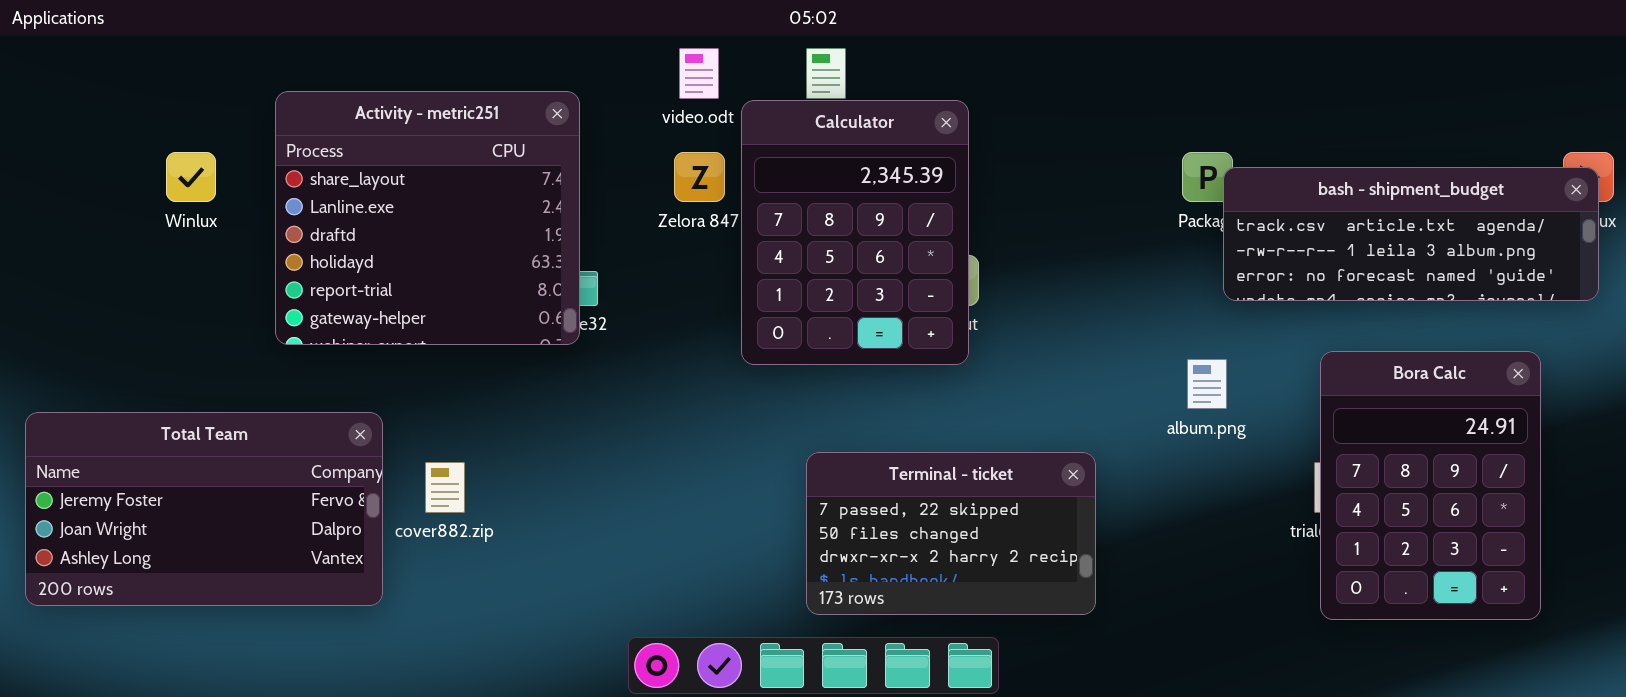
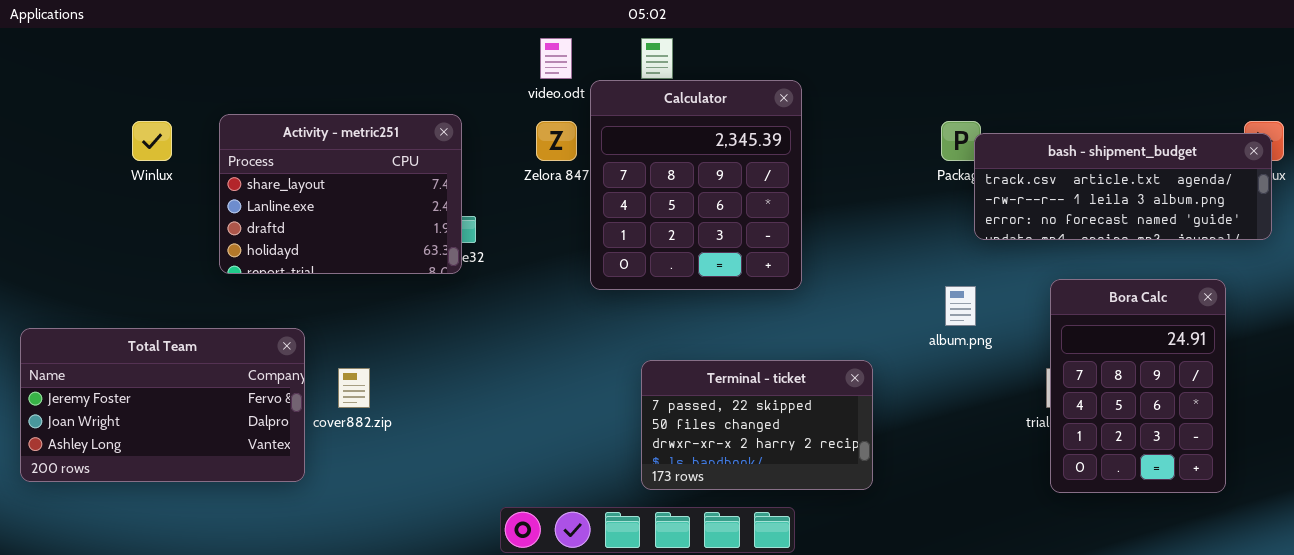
Activity - metric251: [275,91,580,345] -> [219,114,462,274], resized
Calculator: [741,100,969,365] -> [590,80,802,290], resized

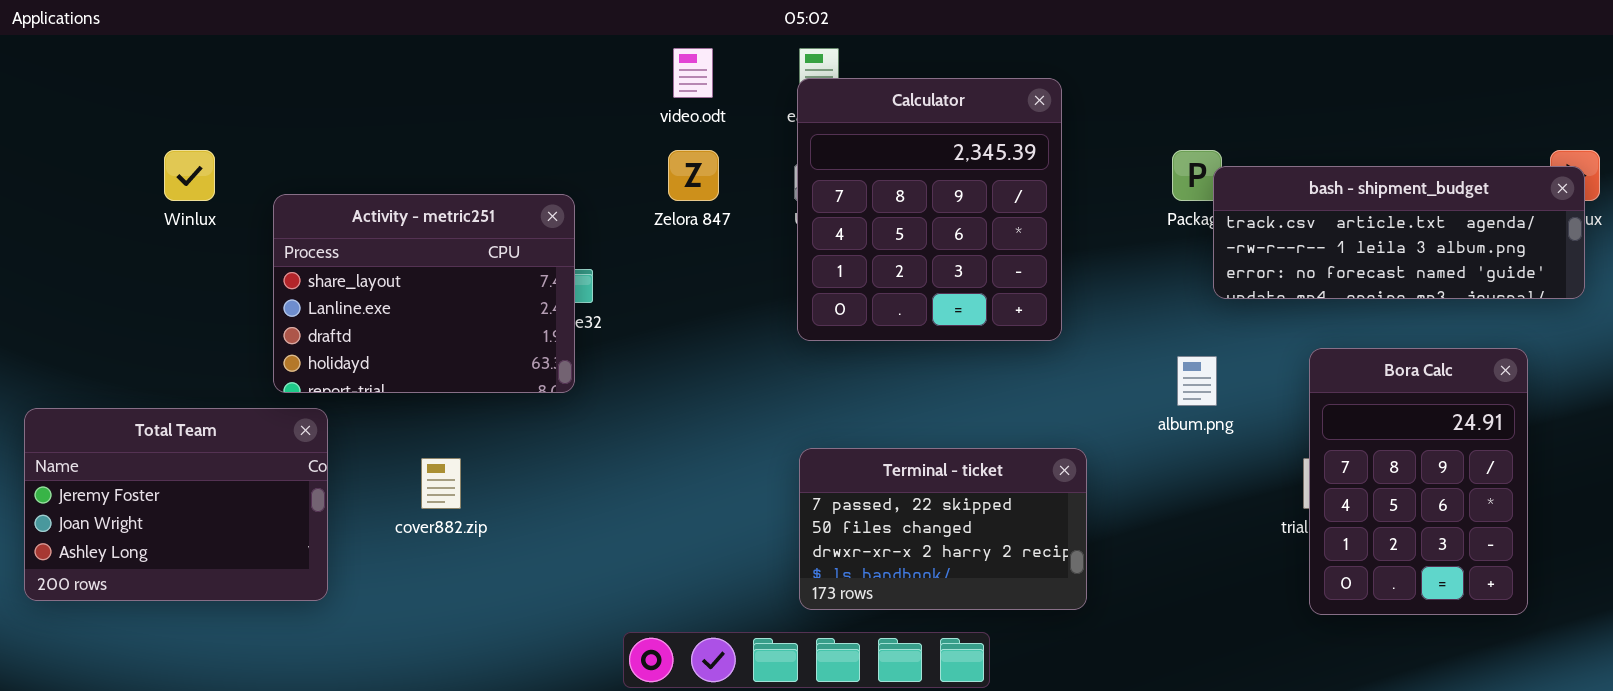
Calculator: [590,80,802,290] -> [797,78,1062,341], moved
Activity - metric251: [219,114,462,274] -> [273,194,575,393], moved
Total Team: [20,328,305,482] -> [24,408,328,601], resized

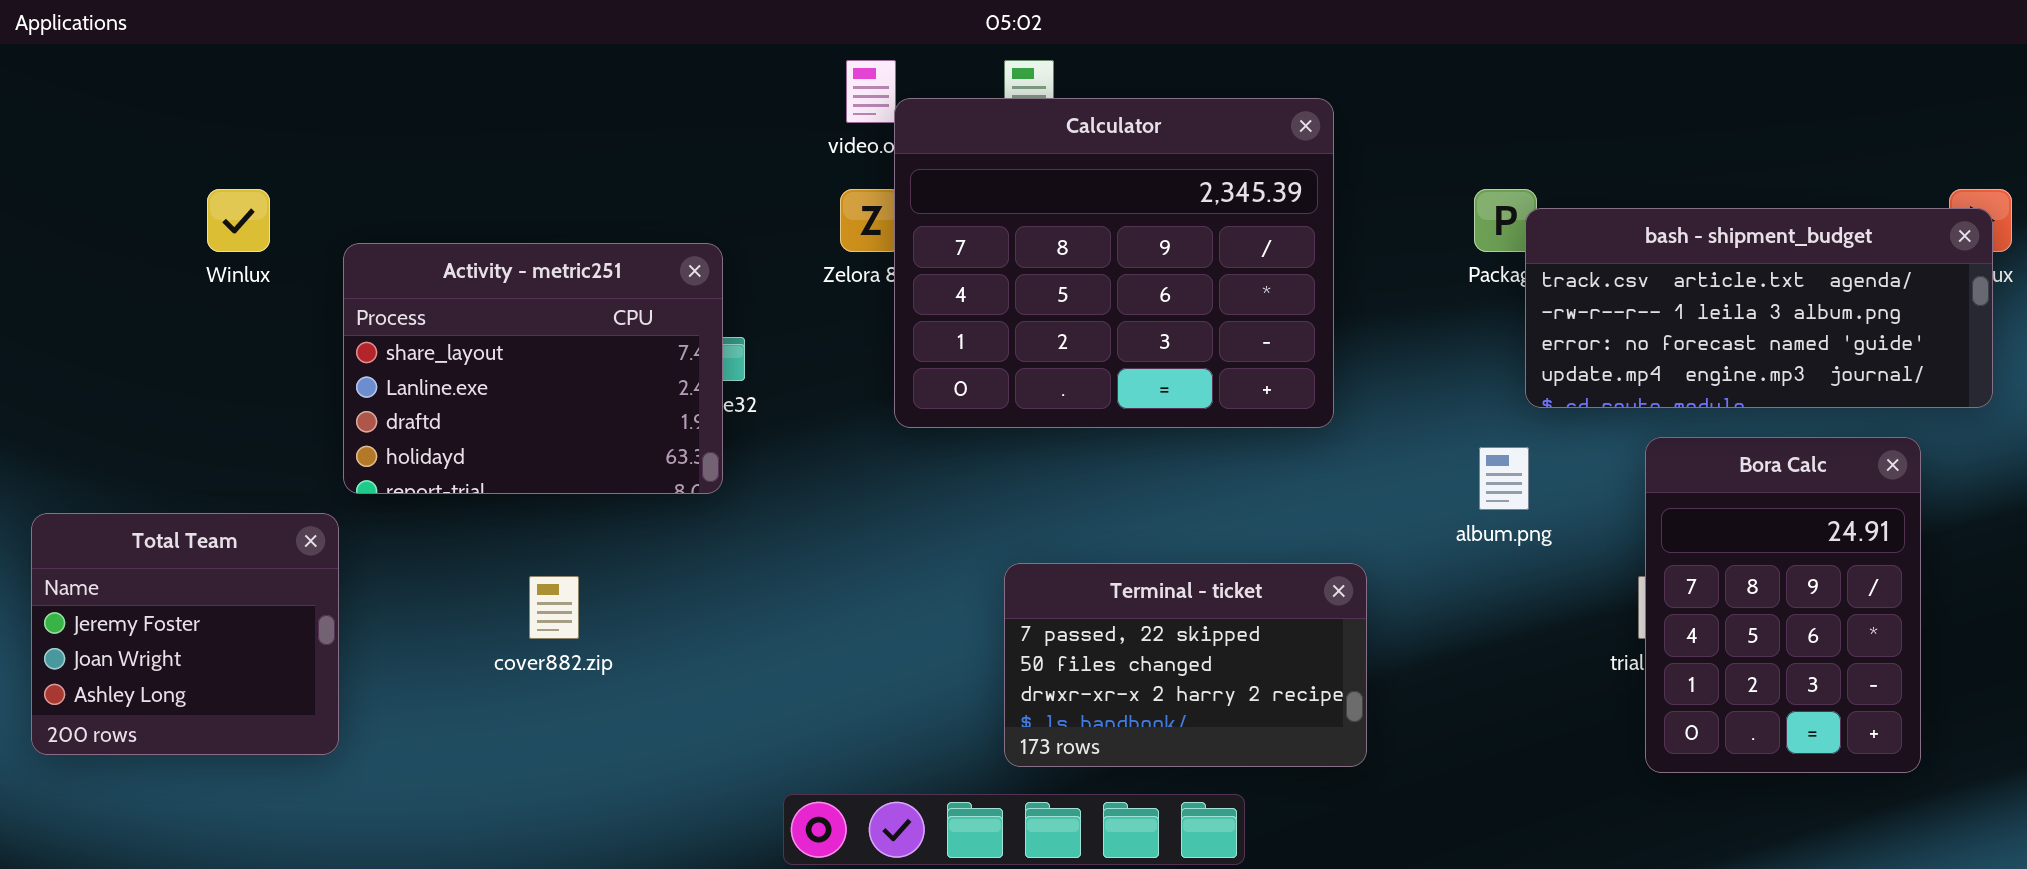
Calculator: [797,78,1062,341] -> [894,98,1334,428], resized
bash - shipment_budget: [1213,166,1585,299] -> [1525,208,1993,408], resized
Total Team: [24,408,328,601] -> [31,513,339,755], resized

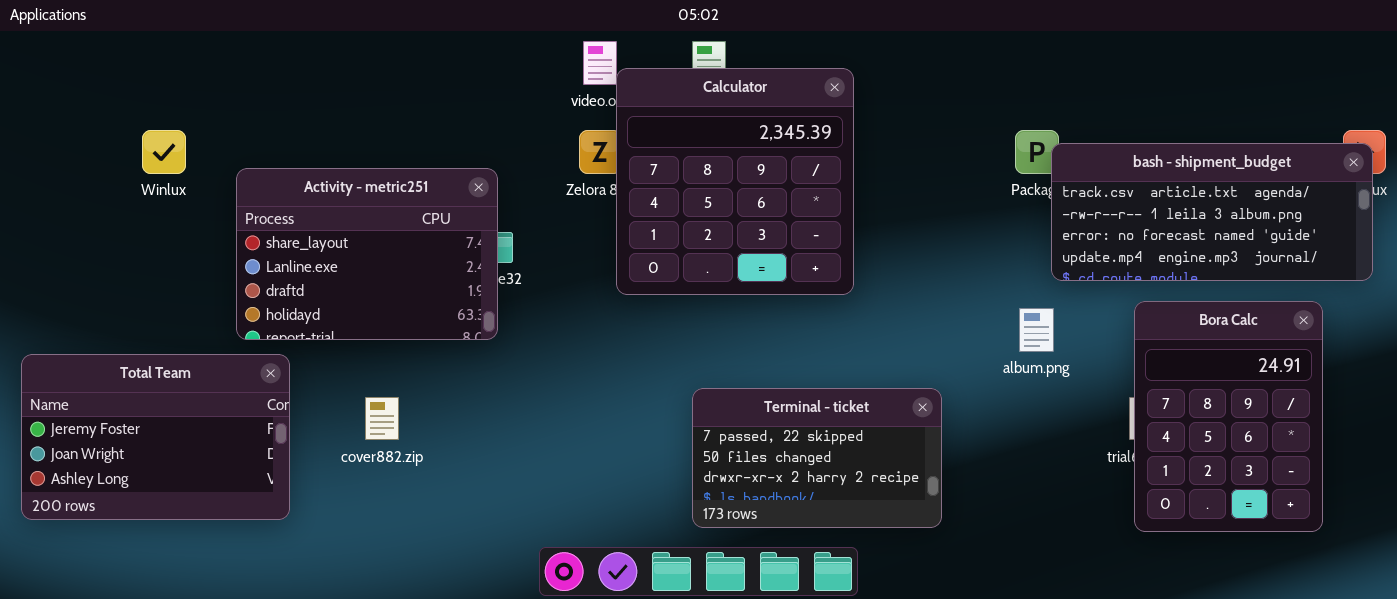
Calculator: [894,98,1334,428] -> [616,68,854,295], resized
Total Team: [31,513,339,755] -> [21,354,290,520], resized

